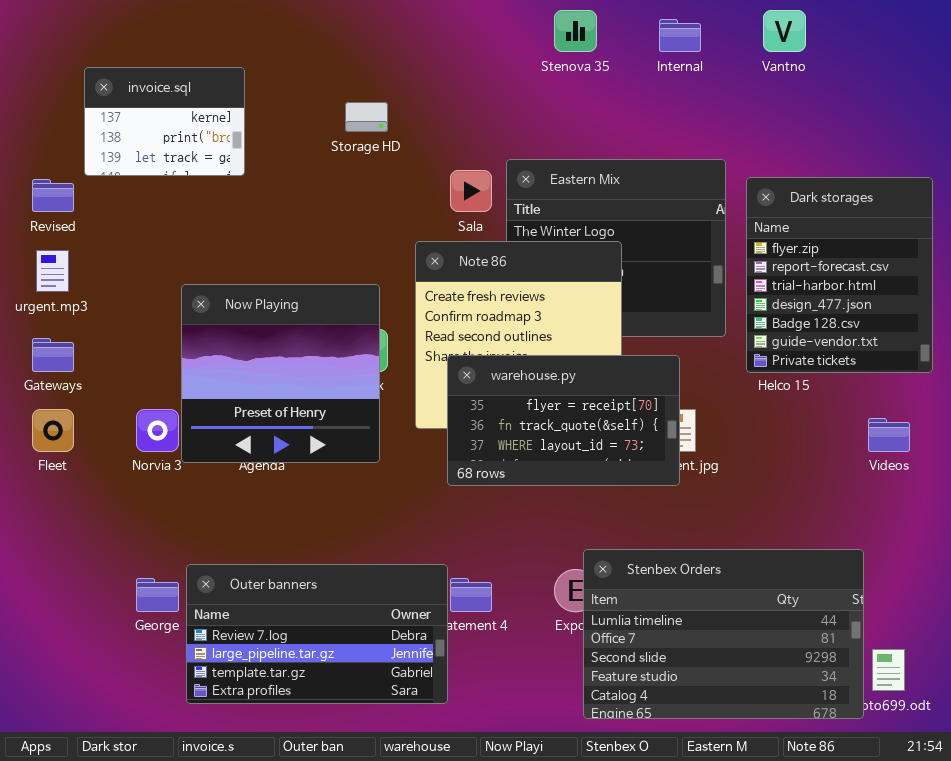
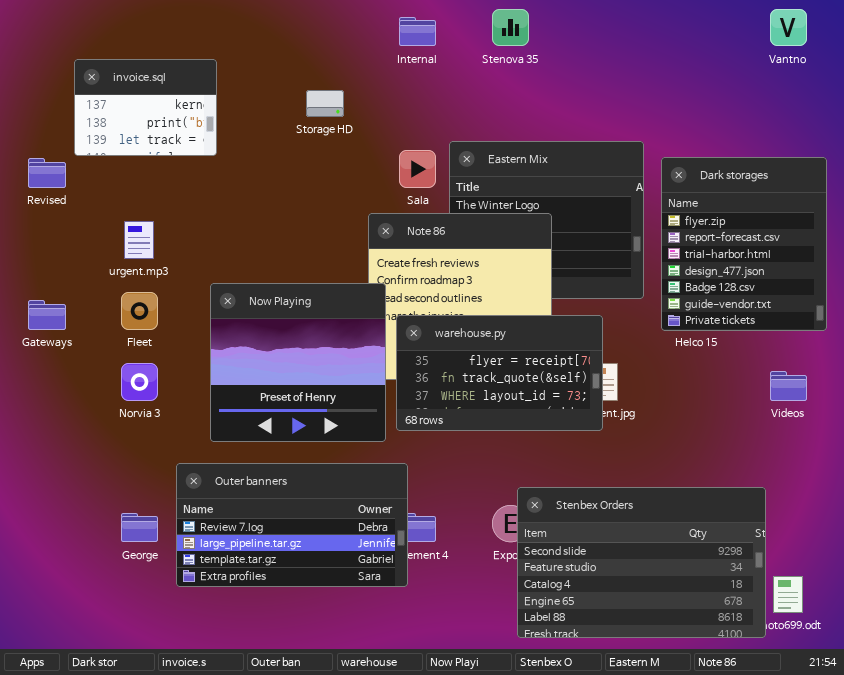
Vantno: [763,10,806,52] -> [770,9,807,46], moved
Internal: [659,19,701,52] -> [399,17,436,46], moved
urgent.mp3: [36,250,69,292] -> [124,221,154,259], moved
Now Playing: [181,284,380,463] -> [210,283,386,442], moved
Fleet: [32,409,74,452] -> [121,292,158,330], moved
Stenbex Orders: [583,549,864,719] -> [517,487,766,638], scrolled down 2 rows
Outer banners: [186,564,448,704] -> [176,463,408,587], moved

